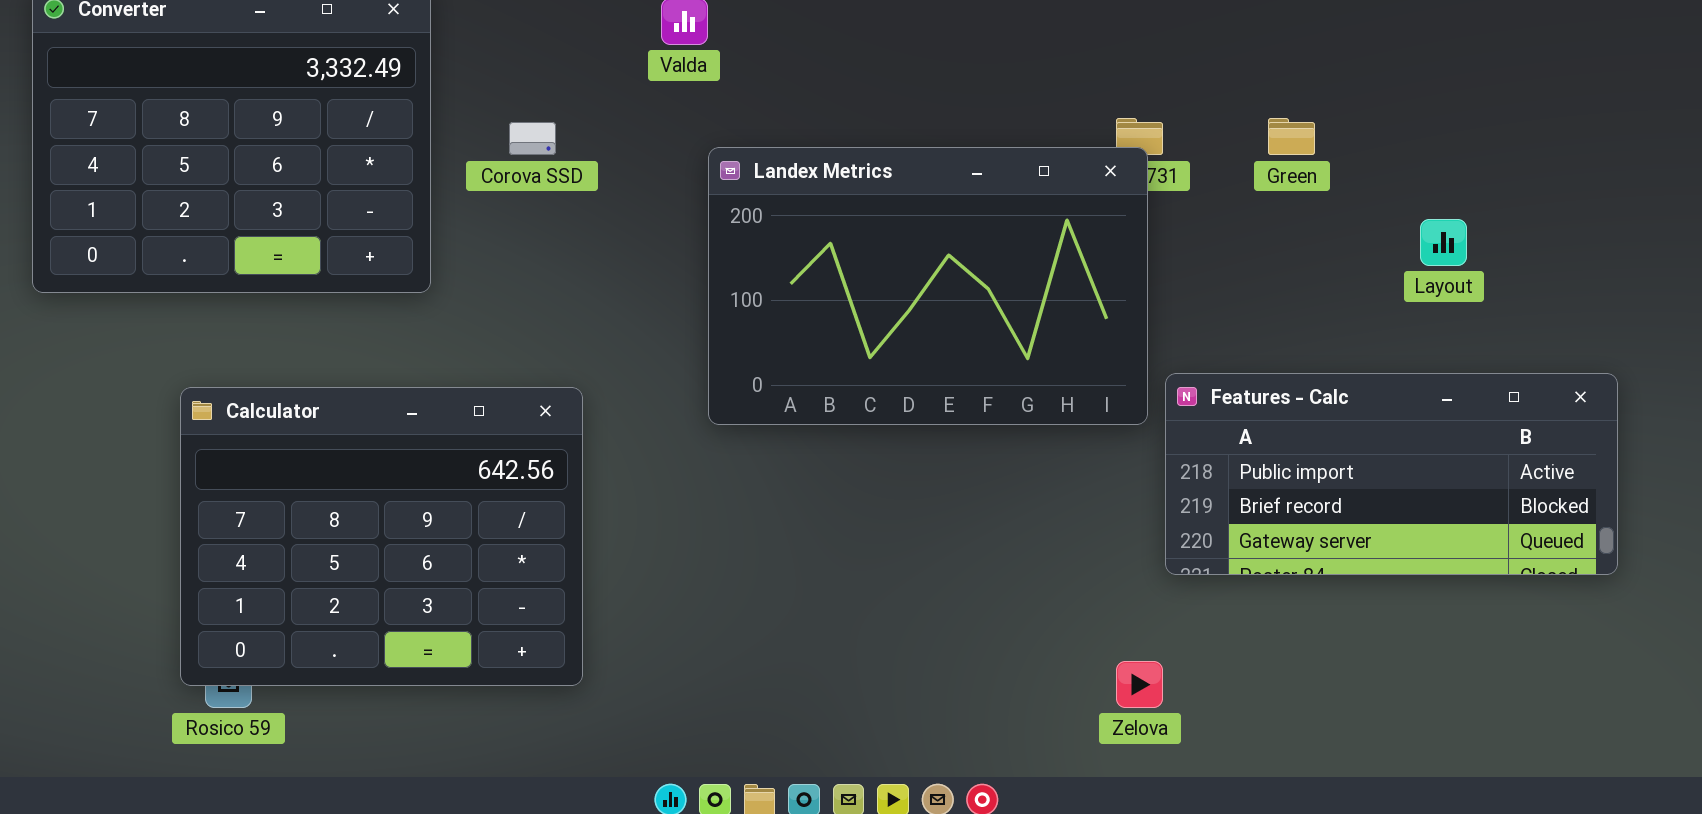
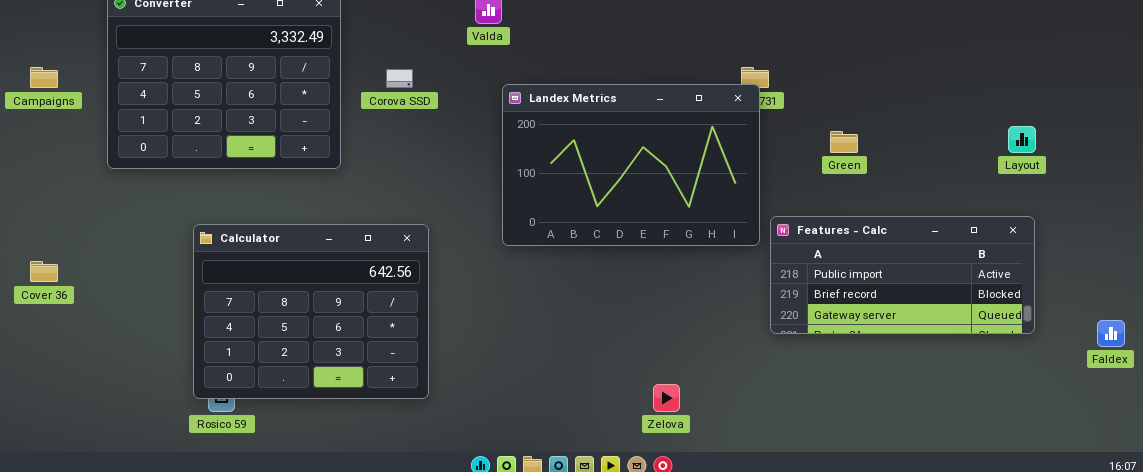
Green: [1268,118,1315,155] -> [830,131,858,153], moved
Layout: [1420,219,1467,266] -> [1008,126,1036,153], moved
Zelova: [1116,661,1163,708] -> [653,384,680,412], moved

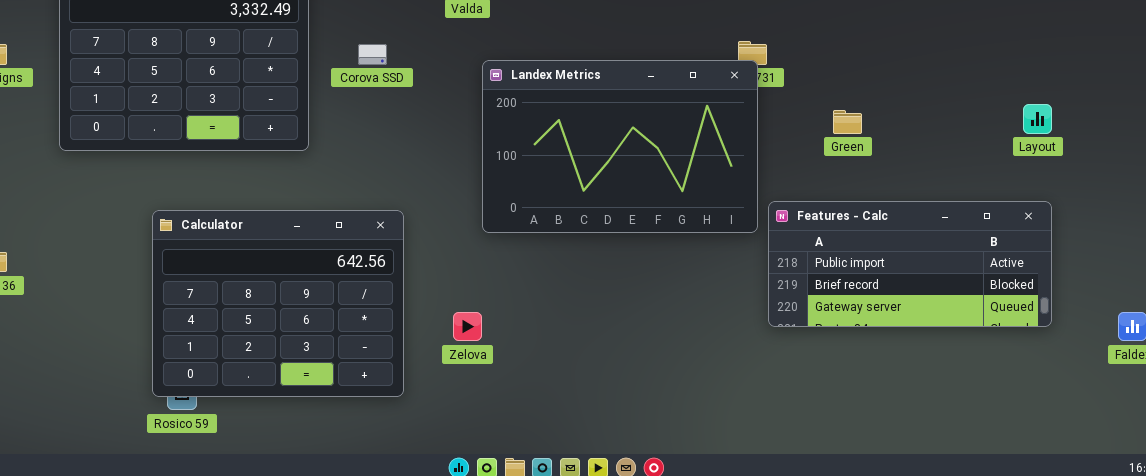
Zelova: [653,384,680,412] -> [453,312,482,341], moved

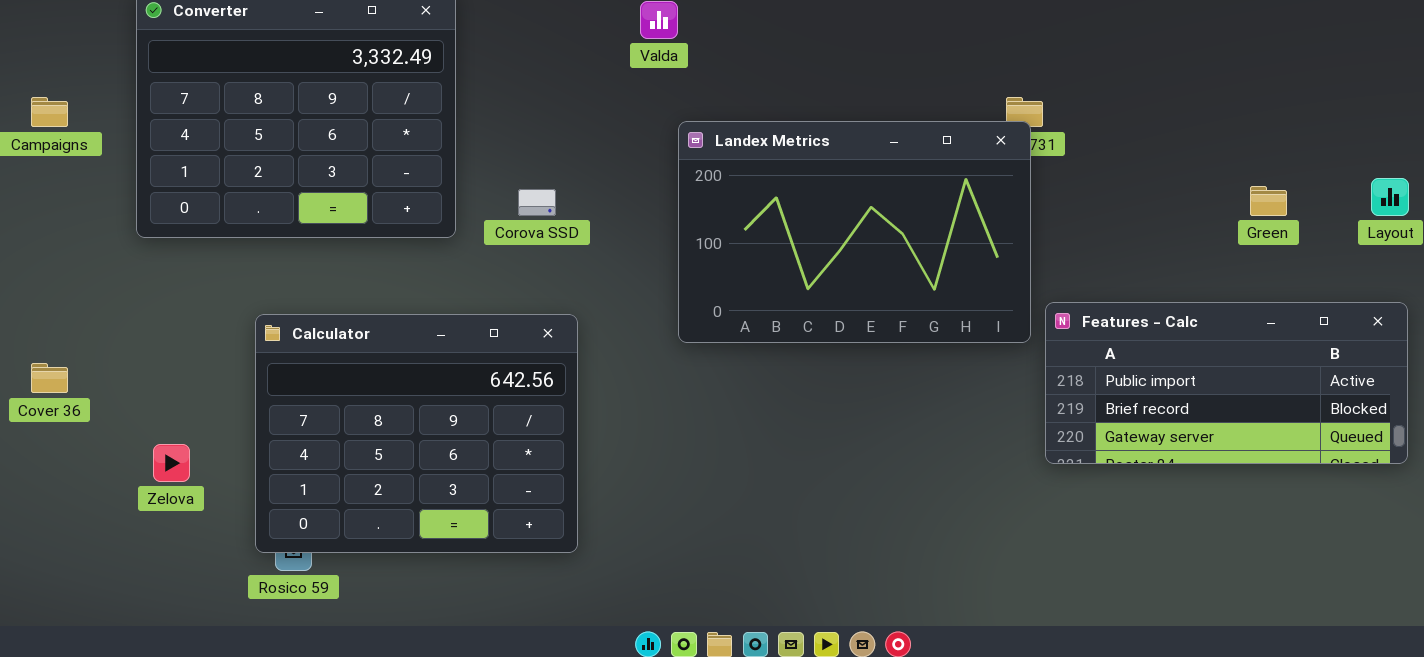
Corova SSD: [358,44,387,65] -> [518,189,556,216], moved
Green: [833,110,862,134] -> [1250,186,1287,216], moved
Zelova: [453,312,482,341] -> [153,444,190,482], moved

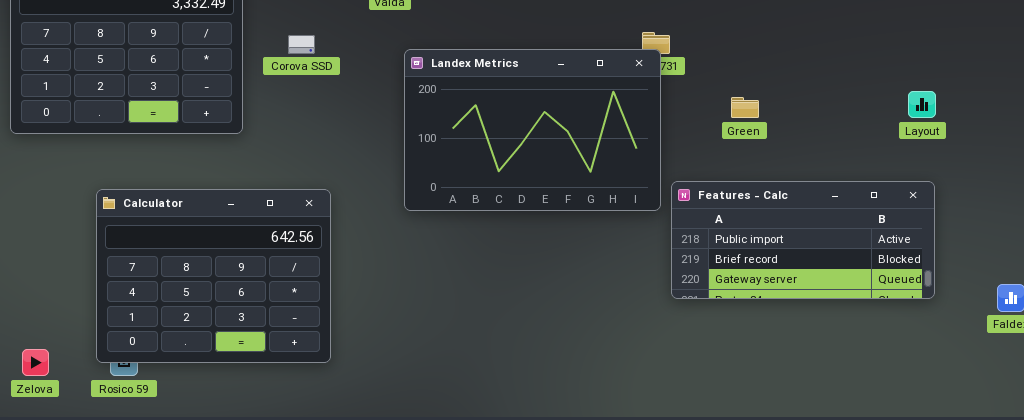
Green: [1250,186,1287,216] -> [731,97,759,118], moved
Corova SSD: [518,189,556,216] -> [288,35,315,54], moved
Zelova: [153,444,190,482] -> [22,349,49,376], moved

